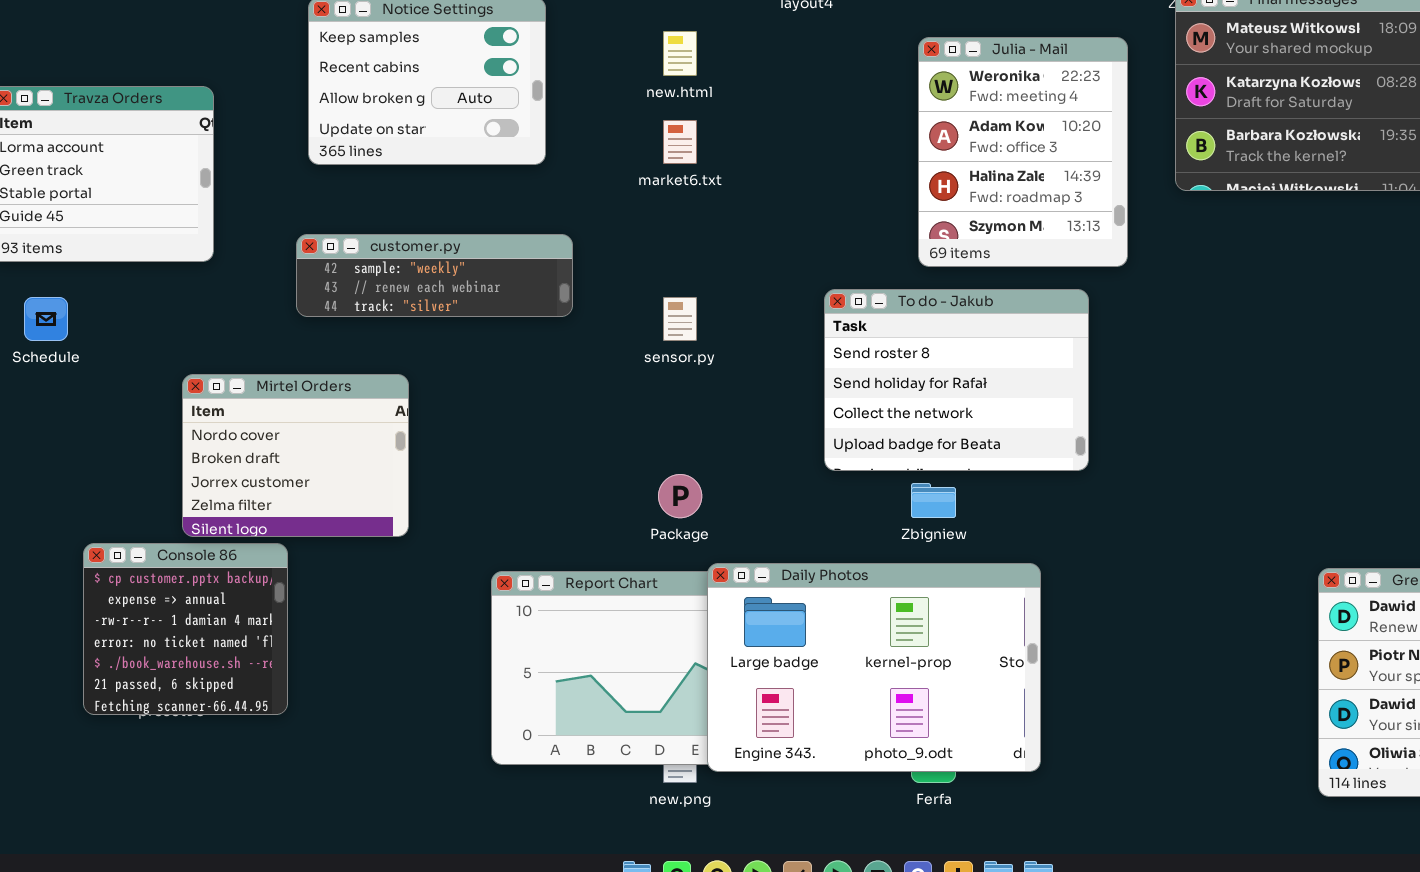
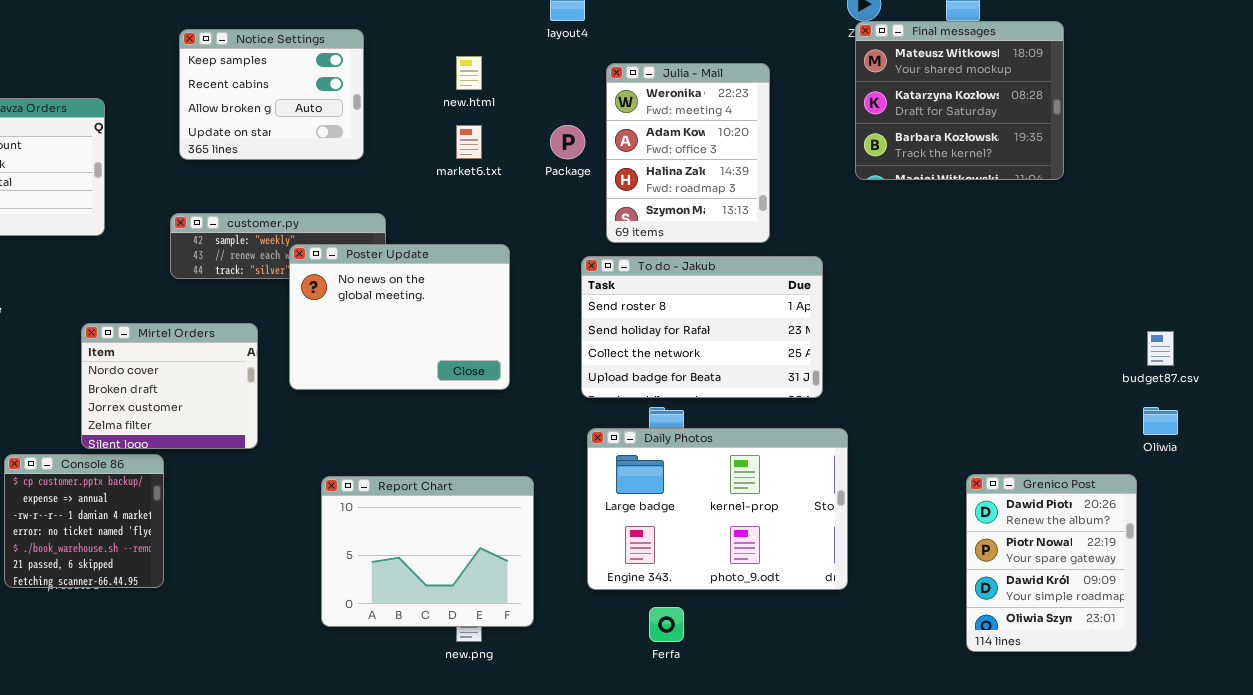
Julia - Mail: [918,37,1128,267] -> [606,63,770,243], moved
Poster Update: none -> [289,244,510,390], opened
To do - Jakub: [824,289,1089,471] -> [581,256,823,398], resized
Package: [658,474,702,518] -> [550,125,585,159], moved
Daily Photos: [707,563,1041,772] -> [587,428,848,590], moved

